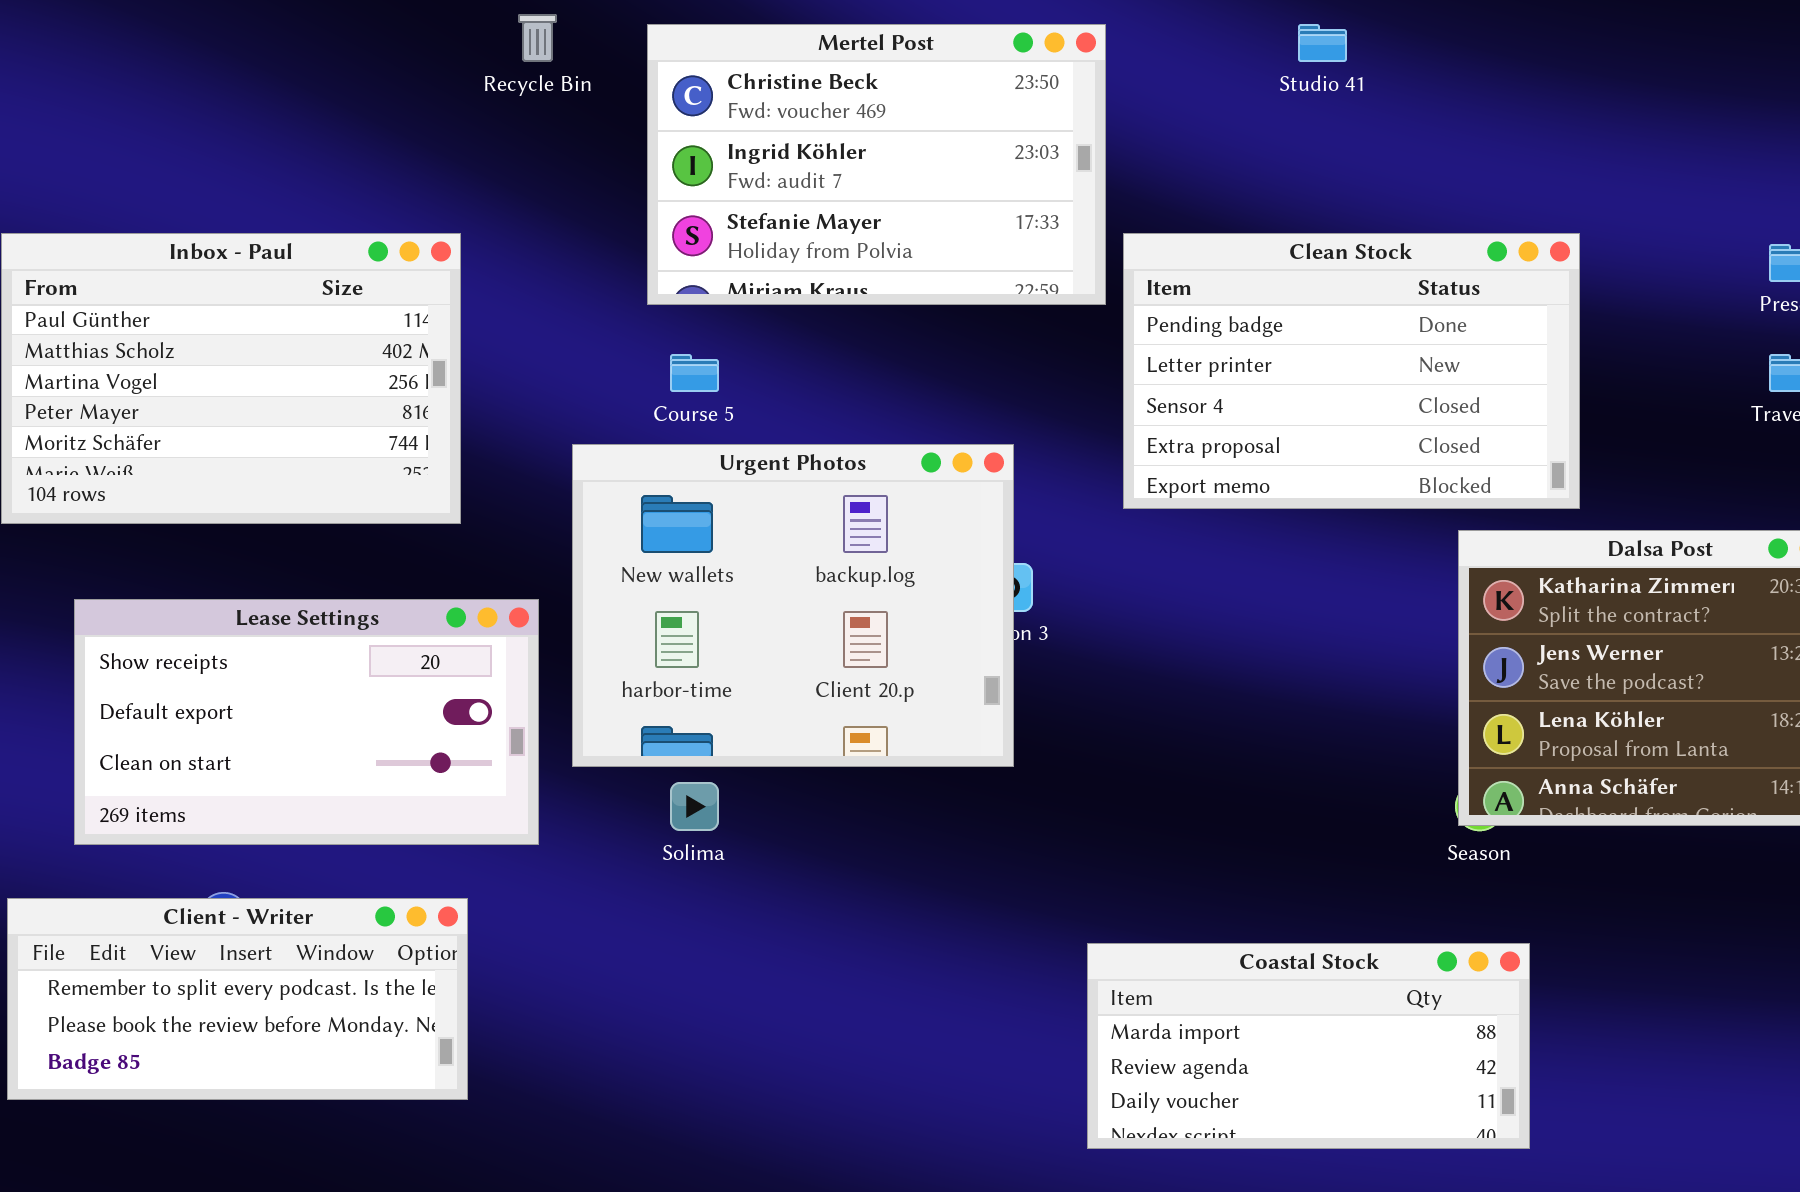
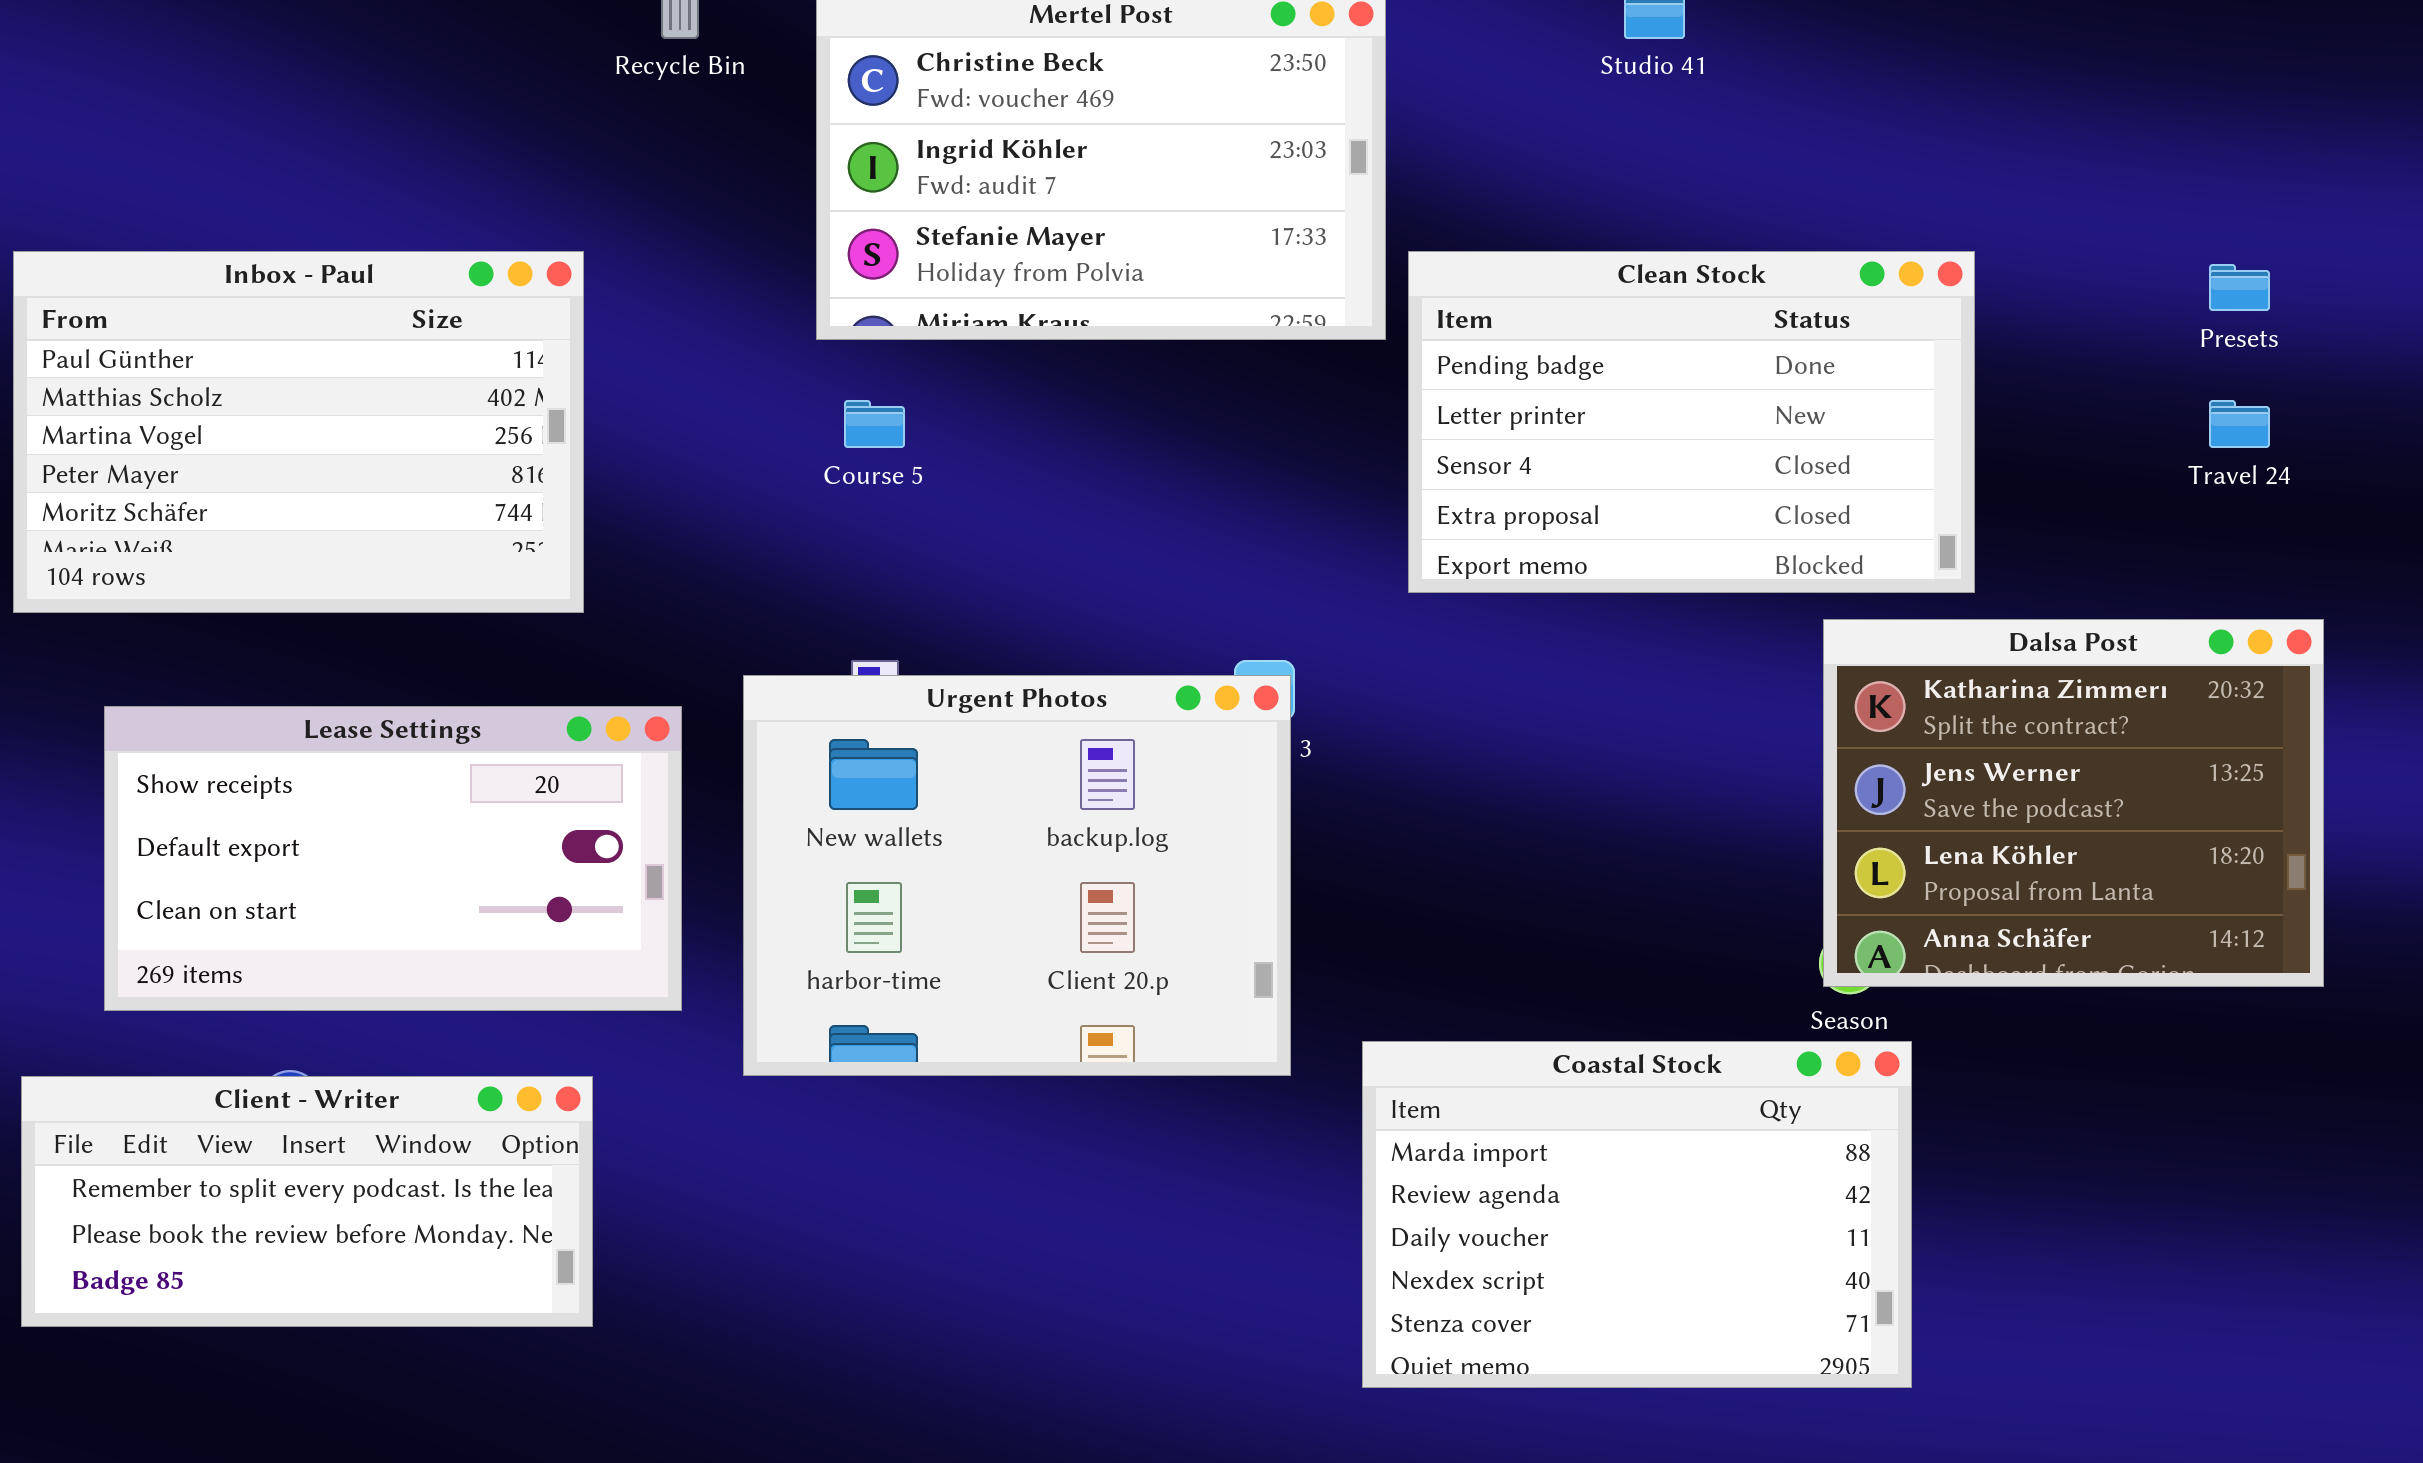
Urgent Photos: [572,444,1014,767] -> [743,675,1291,1076], moved
Coastal Stock: [1087,943,1530,1149] -> [1362,1041,1912,1388], resized

